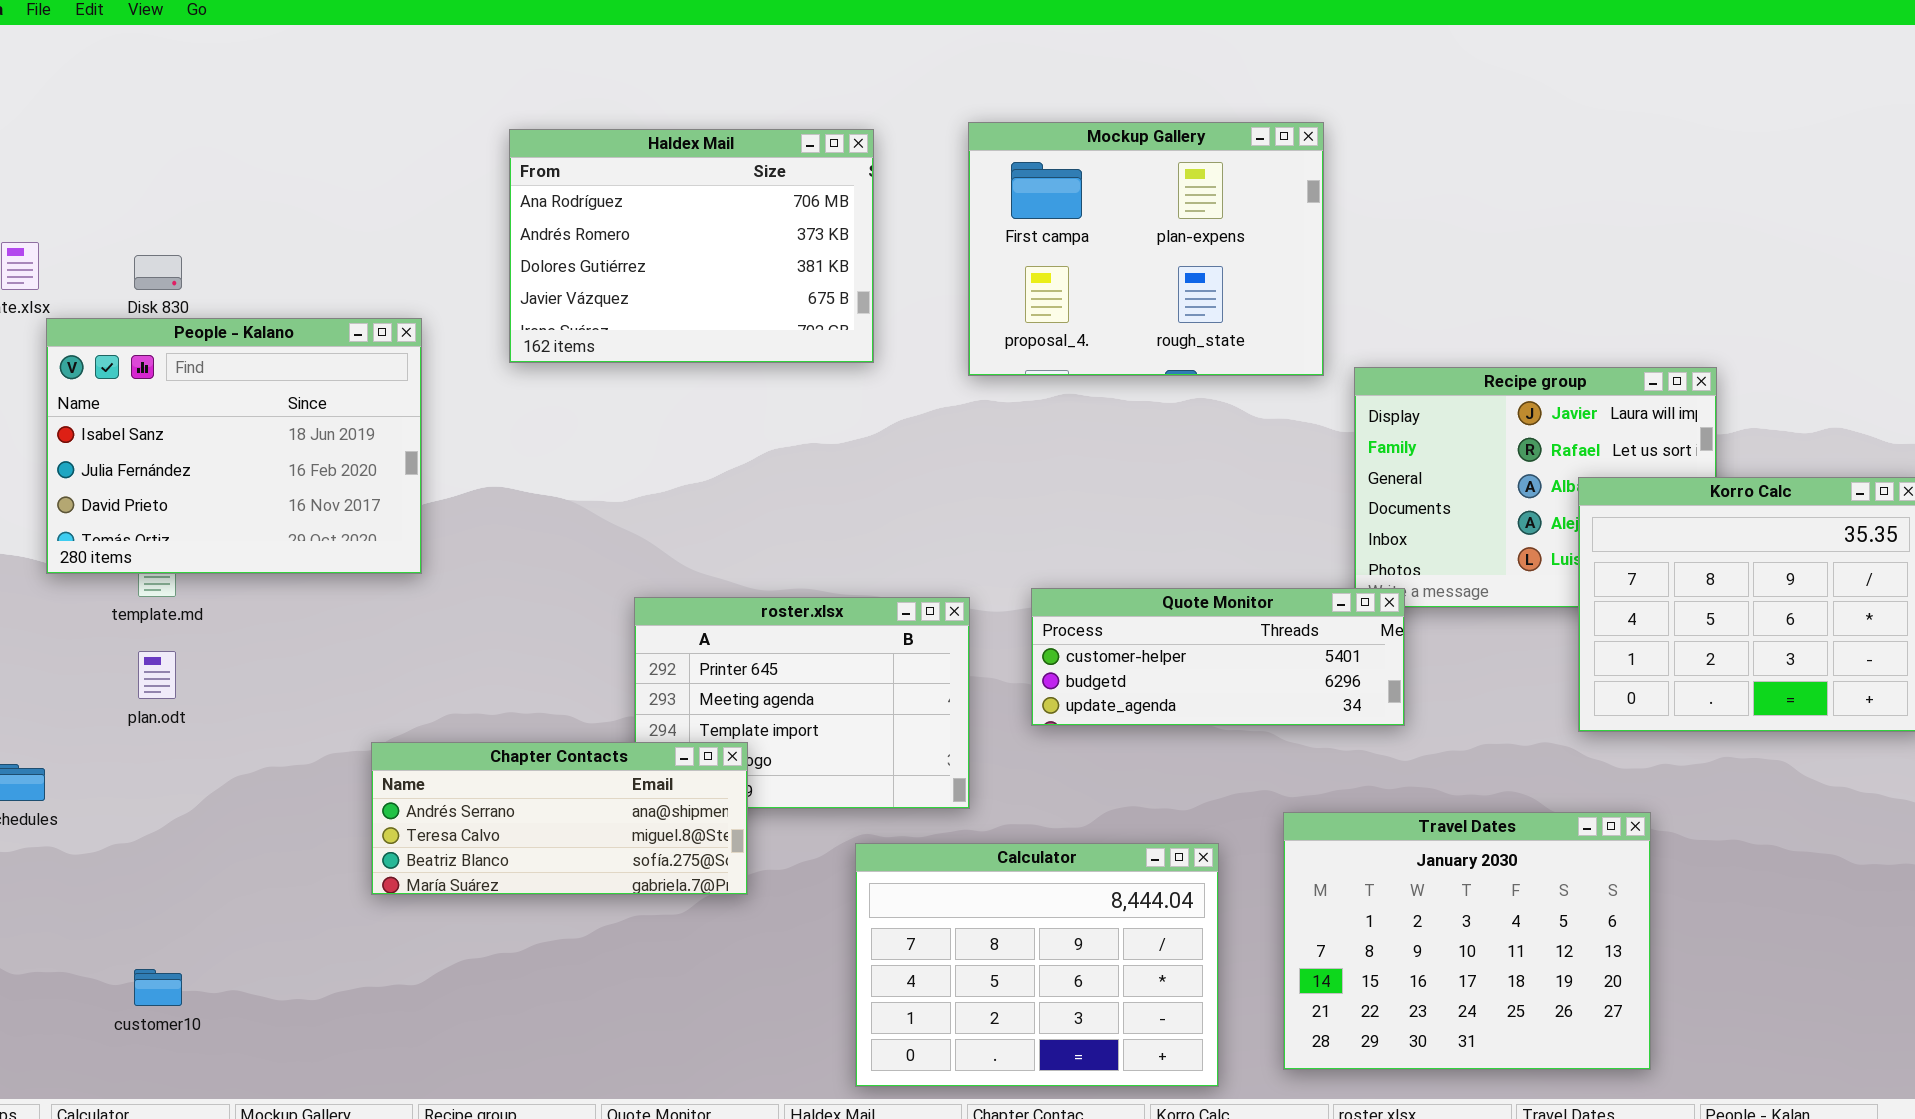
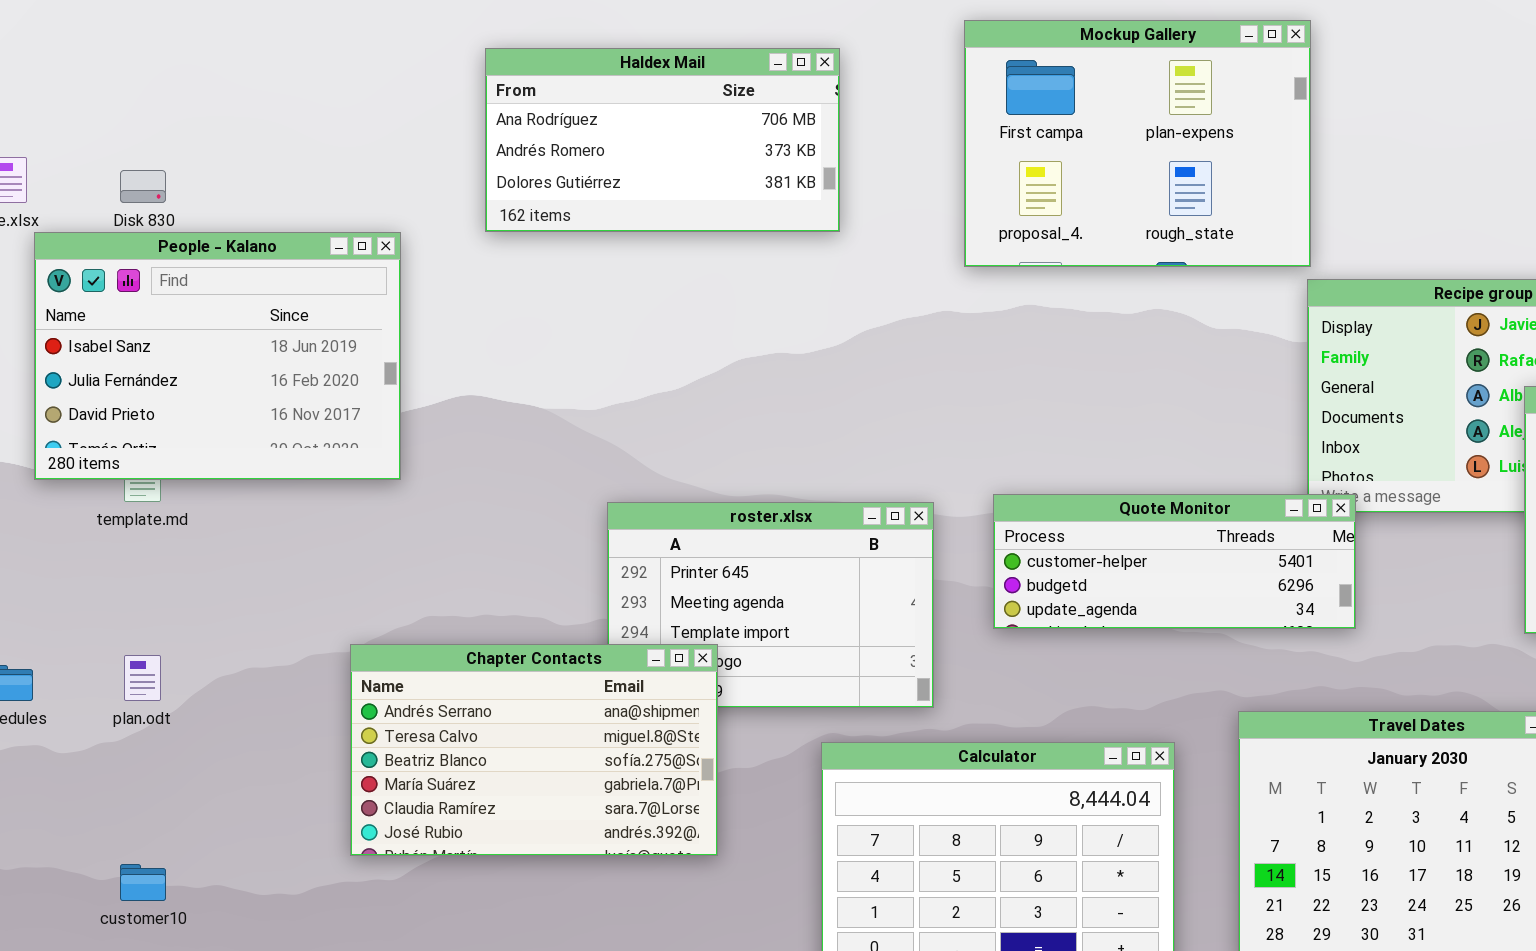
Mockup Gallery: [968,122,1324,376] -> [964,20,1311,267], moved
Haldex Mail: [509,129,874,363] -> [485,48,840,232], resized
plan.odt: [138,651,176,699] -> [124,655,161,701], moved
Chapter Contacts: [371,742,748,895] -> [350,644,718,856], resized

